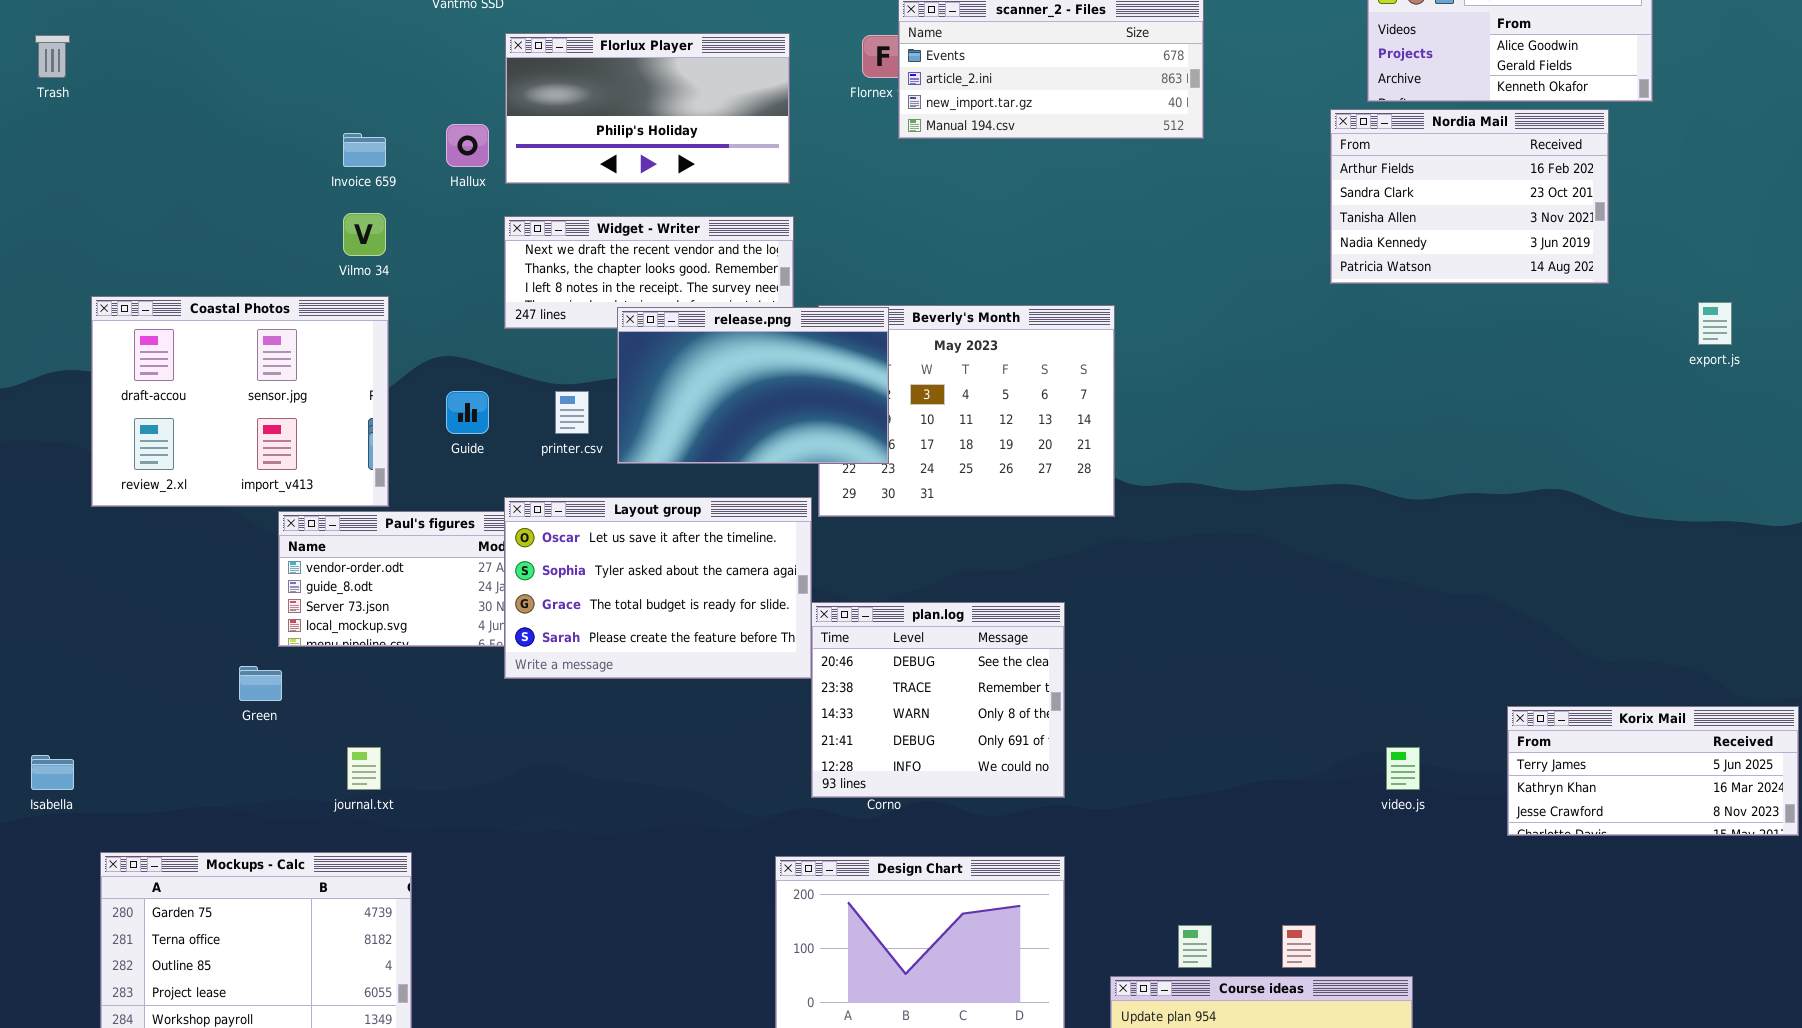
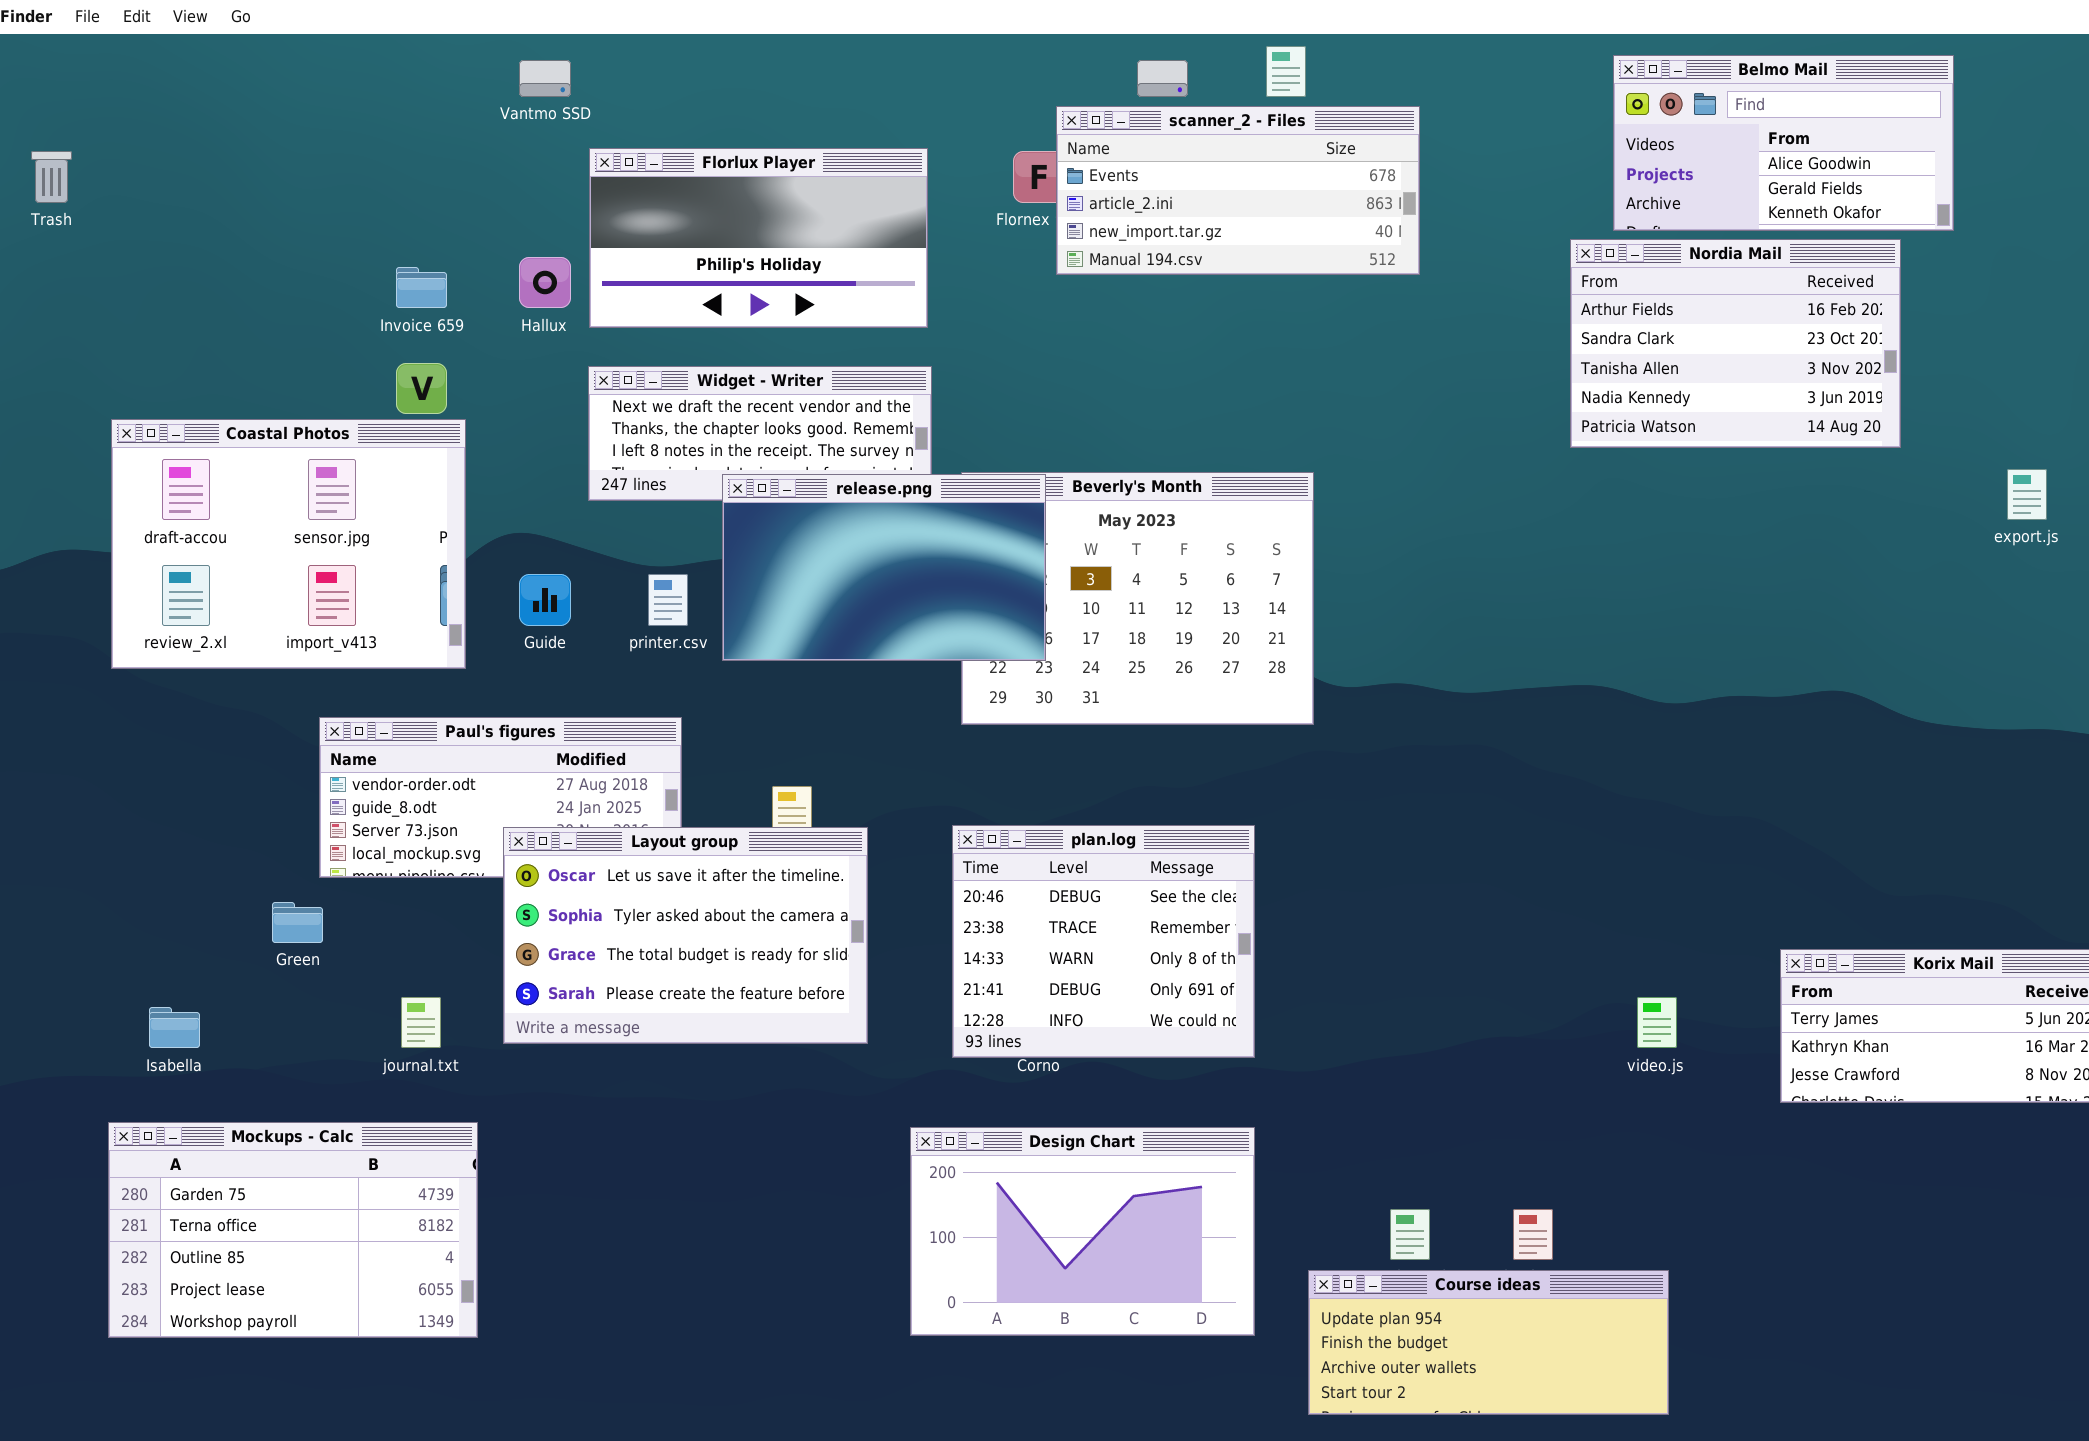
Coastal Photos: [91,296,389,507] -> [111,419,466,669], moved
Layout group: [504,497,812,679] -> [503,827,868,1044], moved
Isabella: [31,755,74,790] -> [149,1007,200,1048], moved

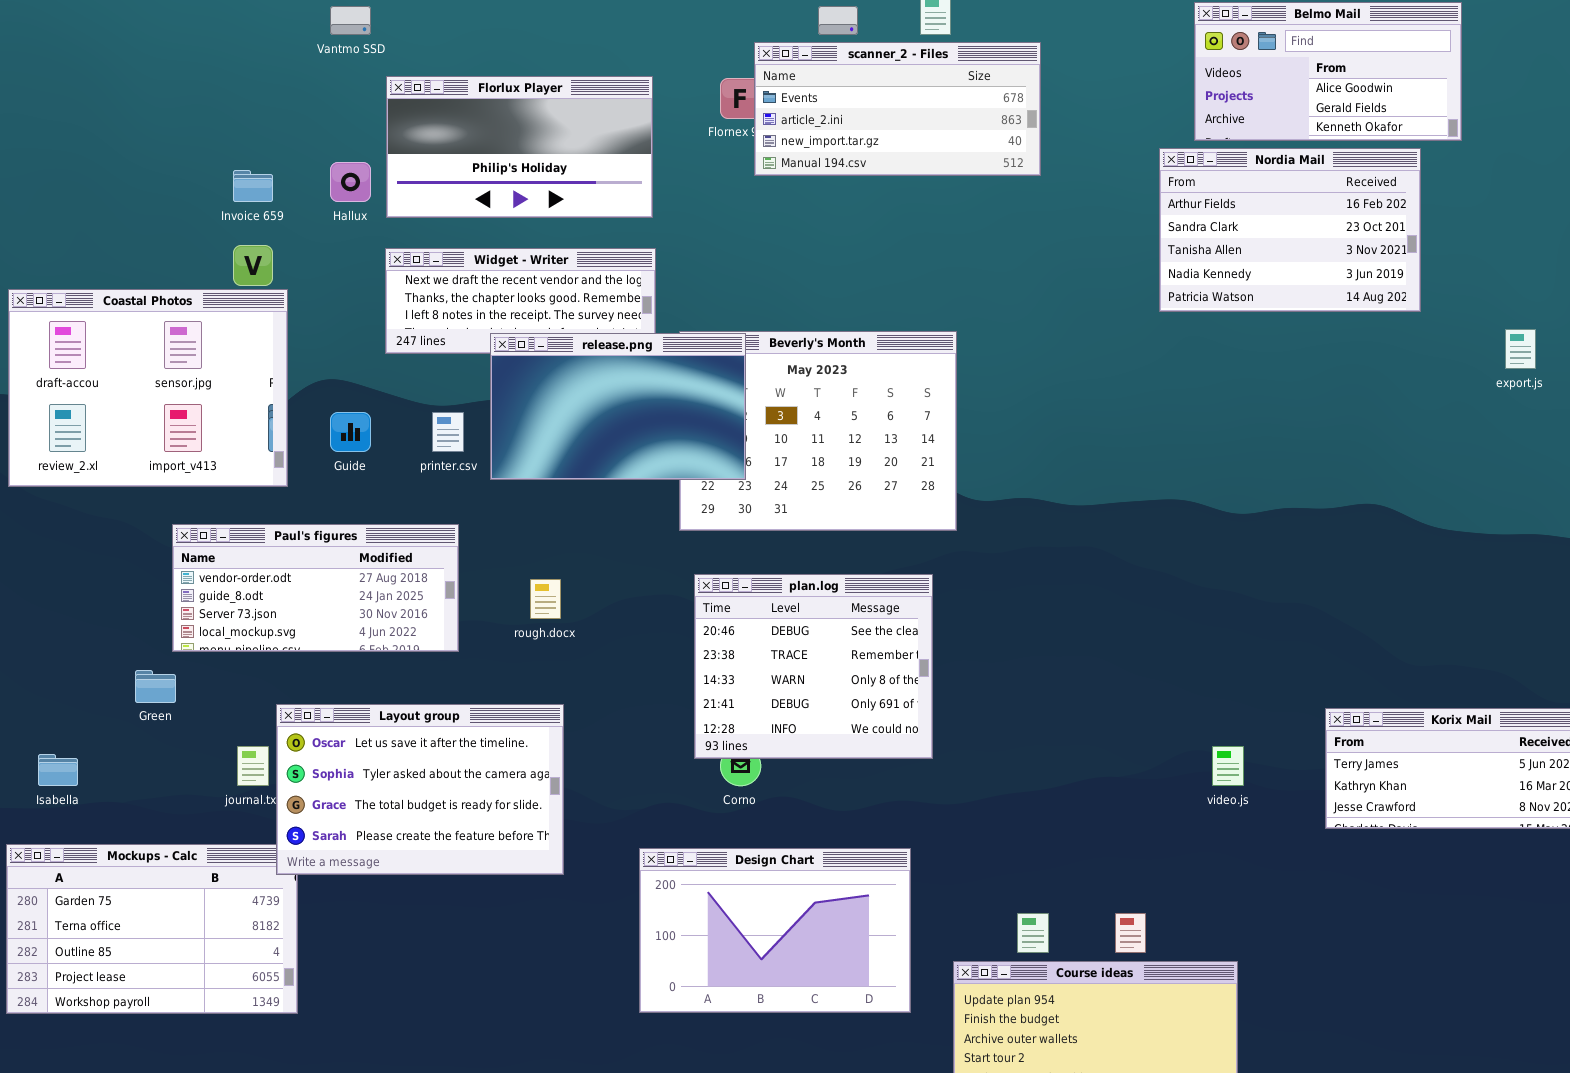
plan.log: [952,825,1255,1058] -> [694,574,933,759], moved
Layout group: [503,827,868,1044] -> [276,704,564,875], moved

